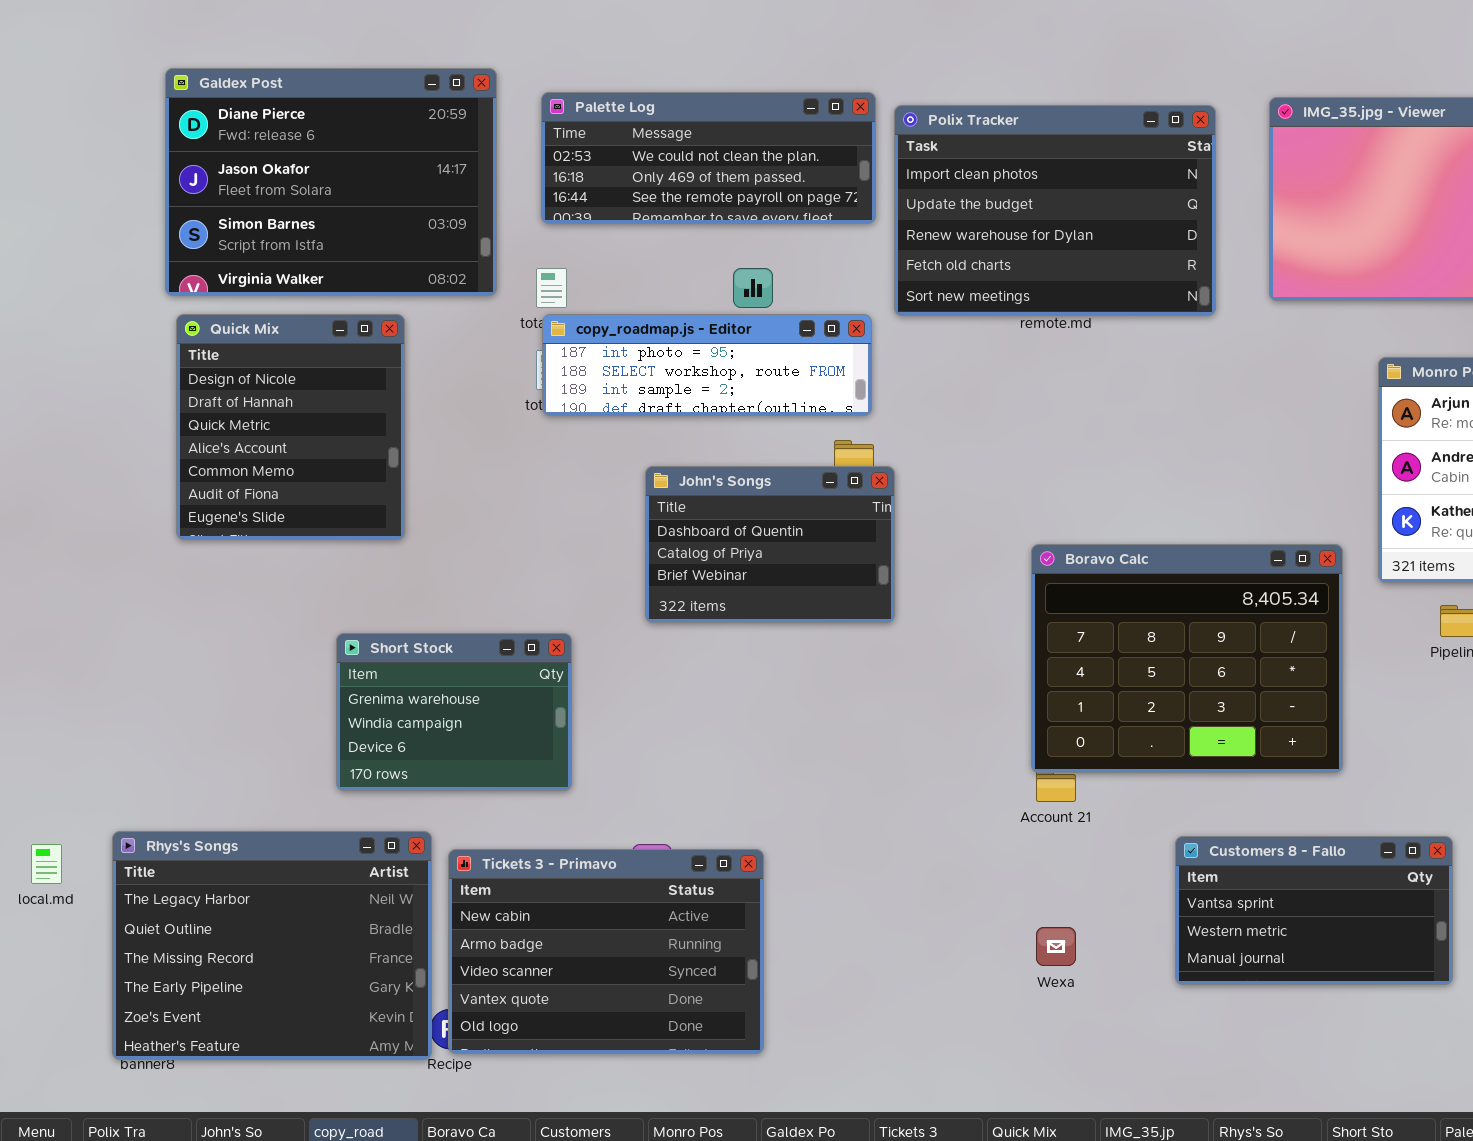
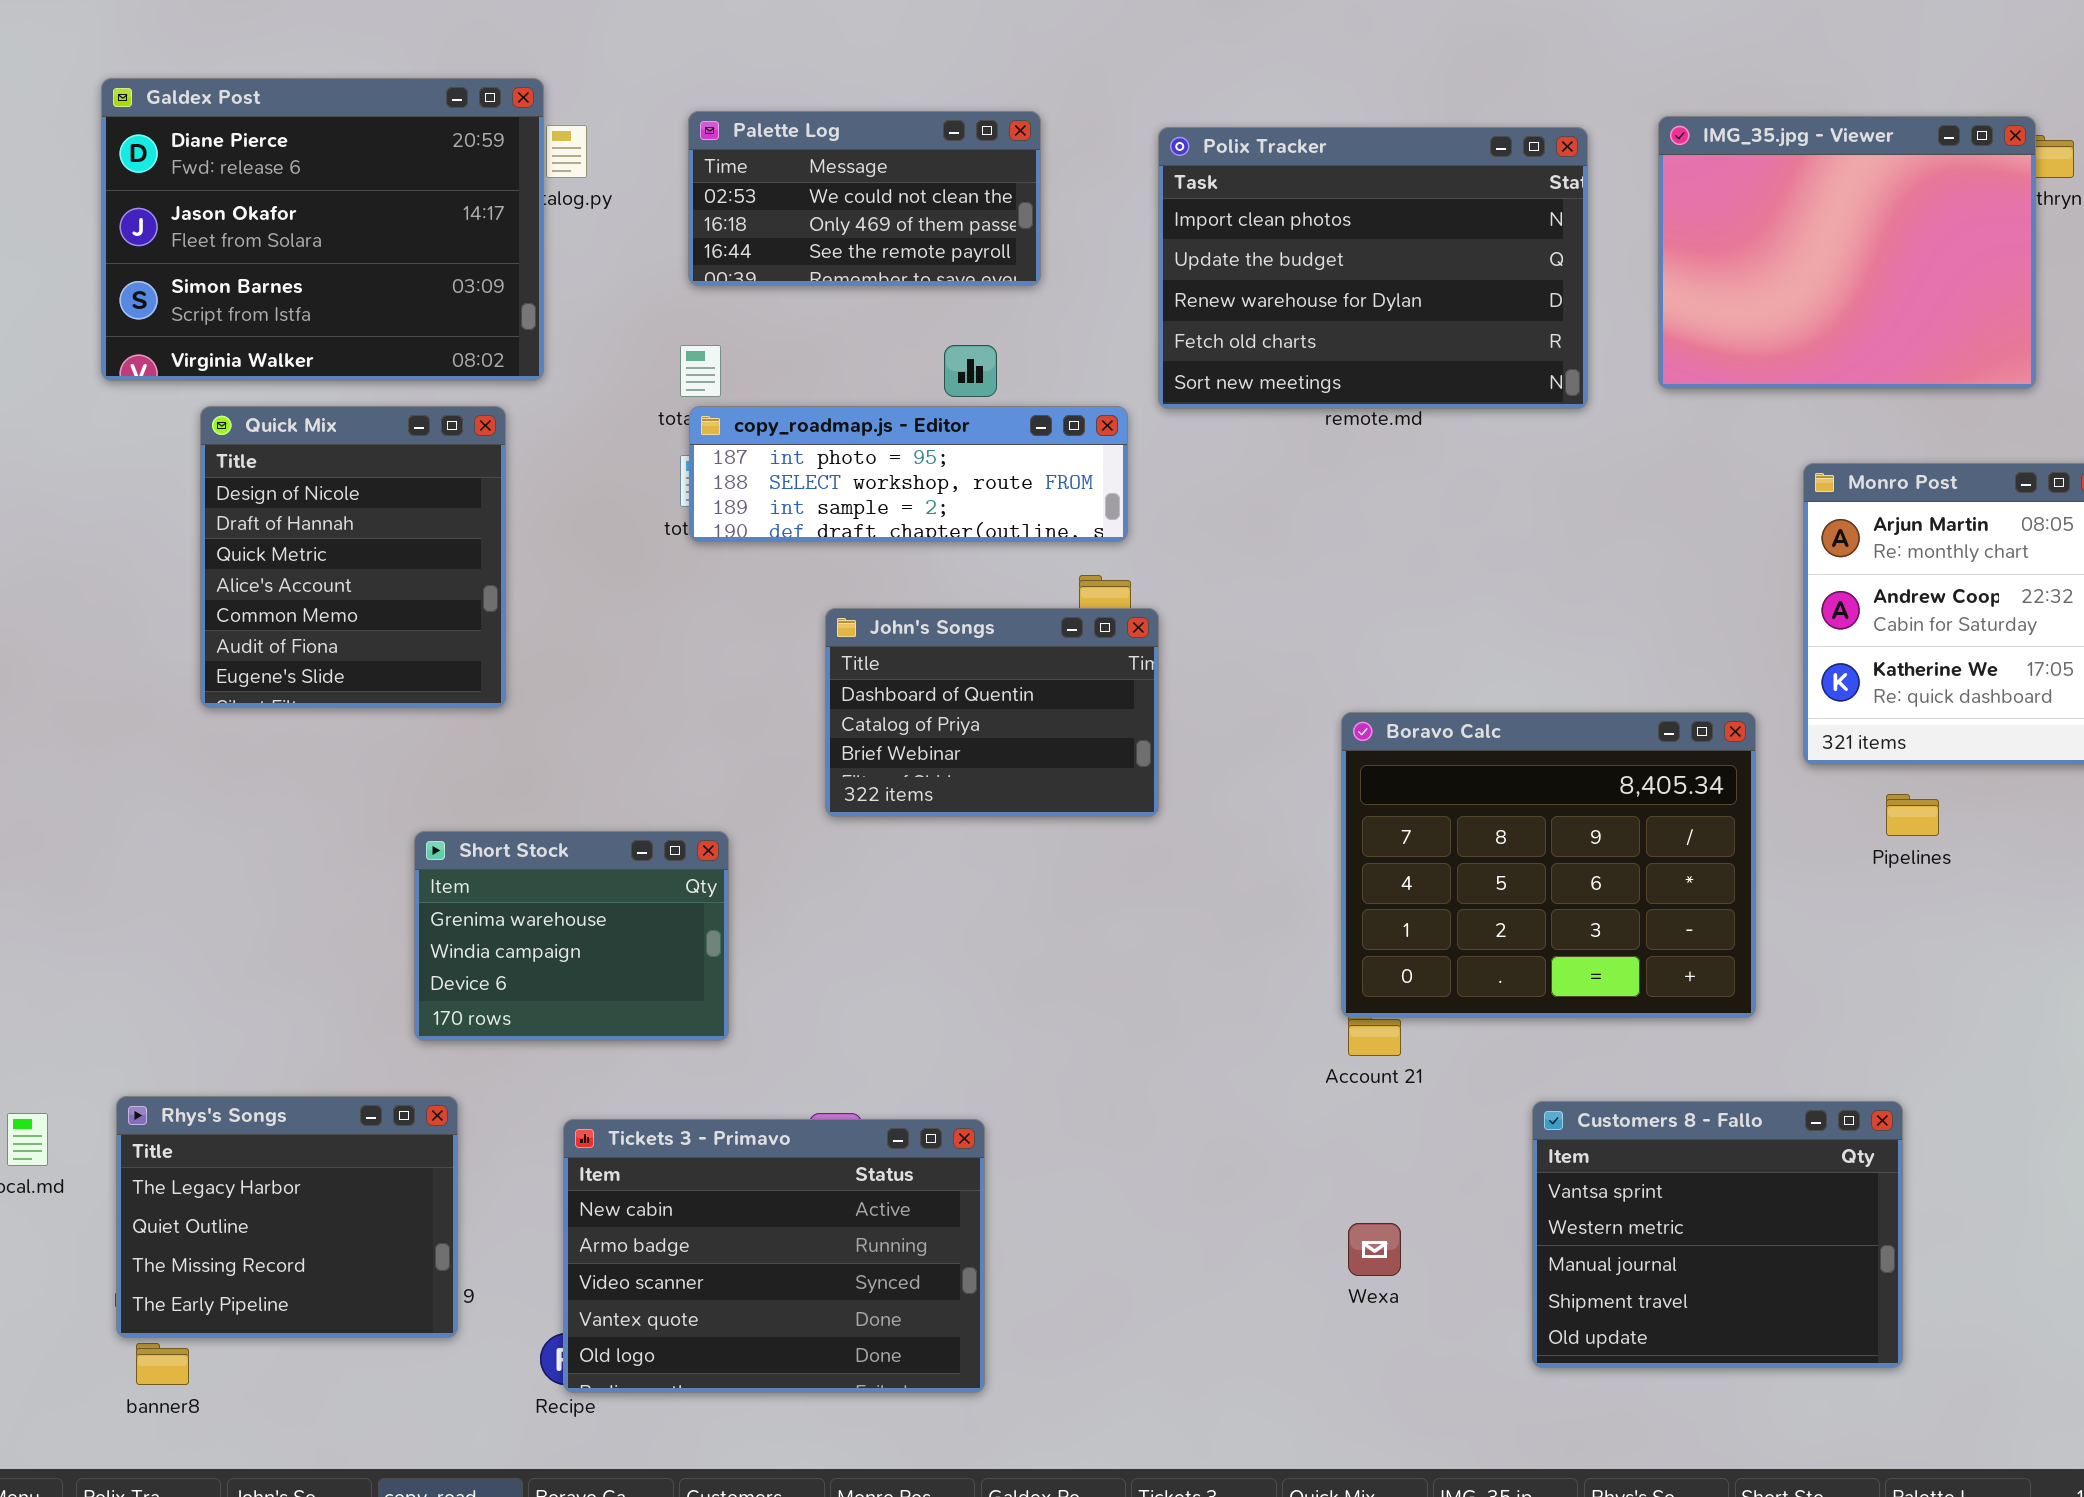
Galdex Post: [165,68,497,296] -> [101,78,544,381], moved
Palette Log: [541,92,876,224] -> [688,111,1041,286], resized
Rhys's Songs: [112,831,432,1060] -> [116,1096,458,1338], resized
Customers 8 - Fallo: [1175,836,1453,985] -> [1532,1101,1903,1368], resized

